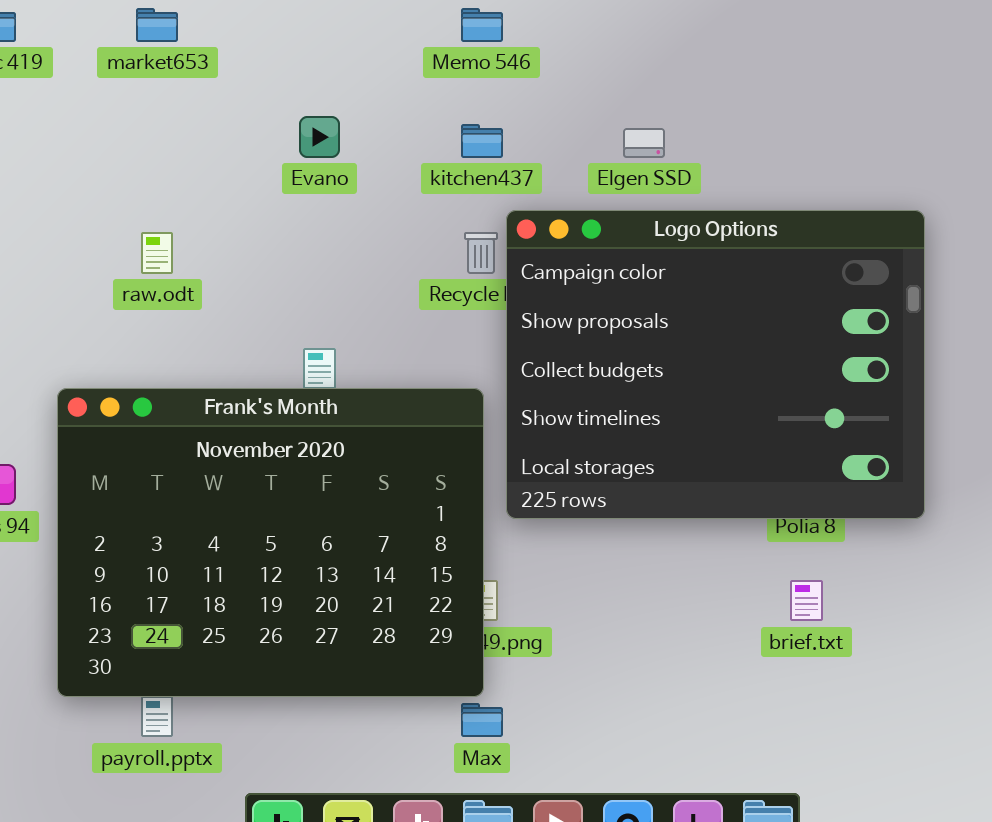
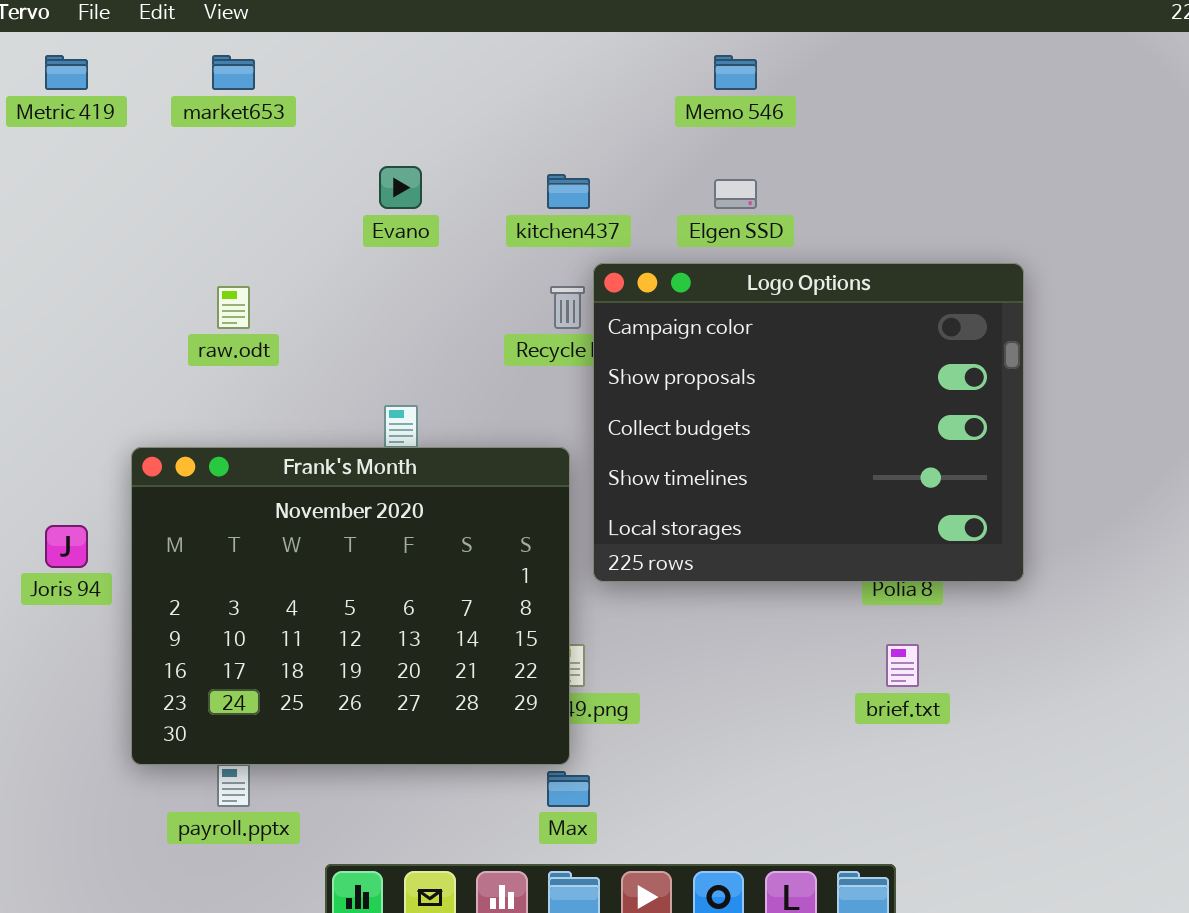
Memo 546: [461,8,503,42] -> [714,55,757,90], moved

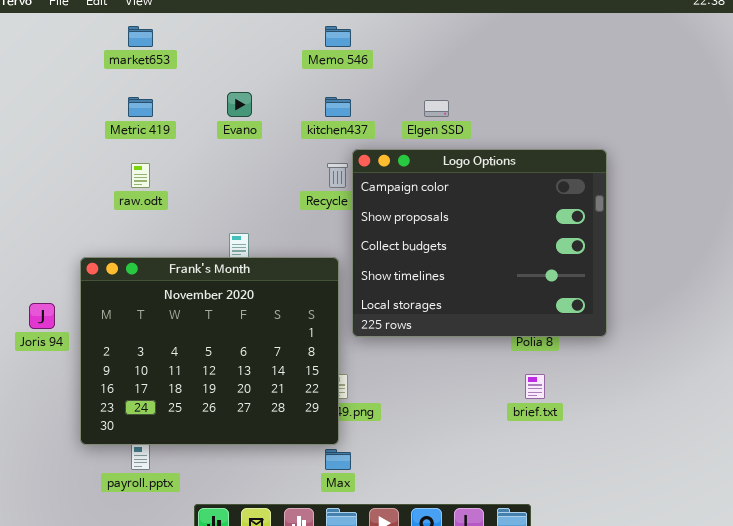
Metric 419: [45,55,88,90] -> [128,97,153,117], moved
Memo 546: [714,55,757,90] -> [325,26,351,47], moved

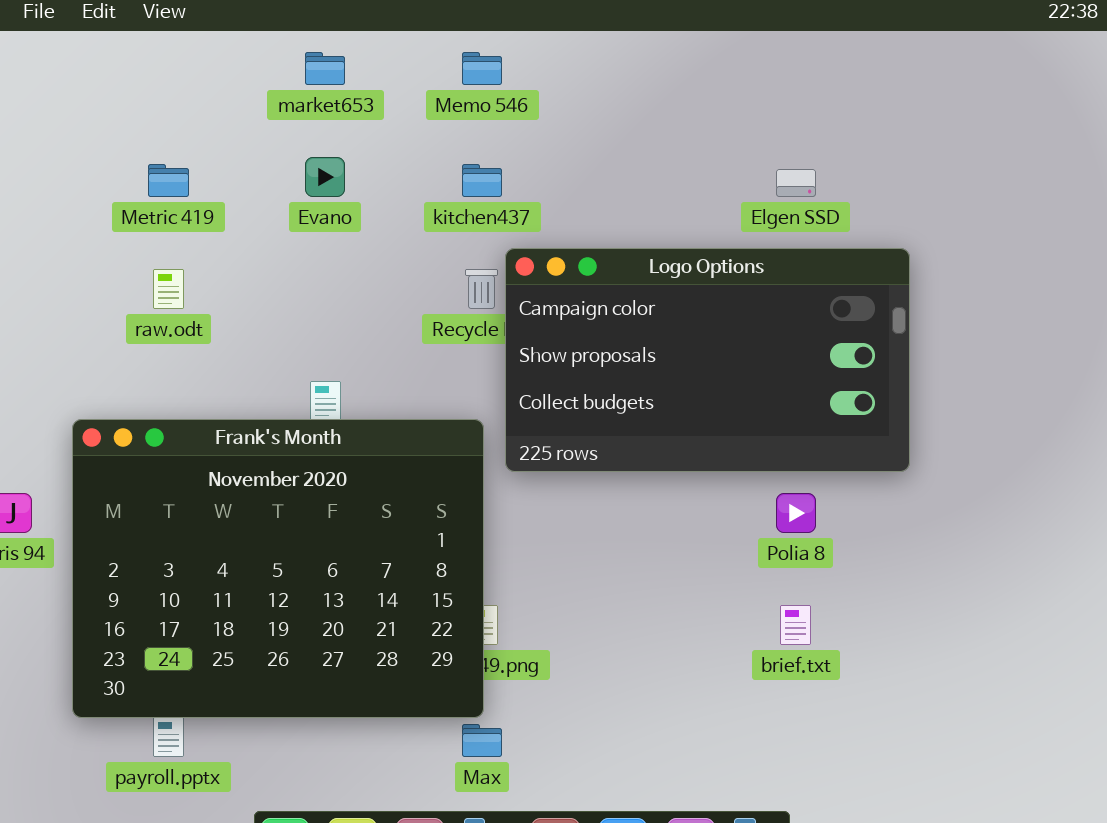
market653: [128,26,153,47] -> [305,52,345,85], moved
Elgen SSD: [424,100,449,117] -> [776,169,816,197], moved
Logo Options: [352,149,607,337] -> [505,248,910,472], resized

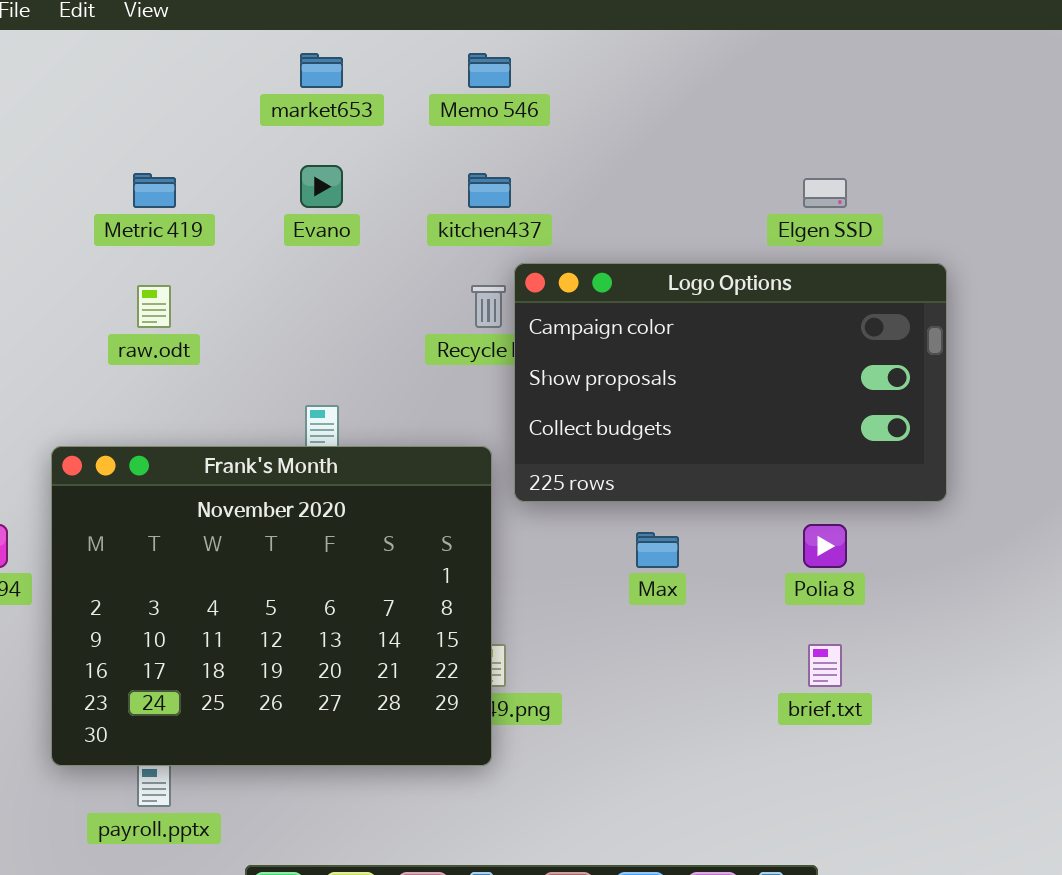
Max: [462,724,502,757] -> [636,532,679,568], moved

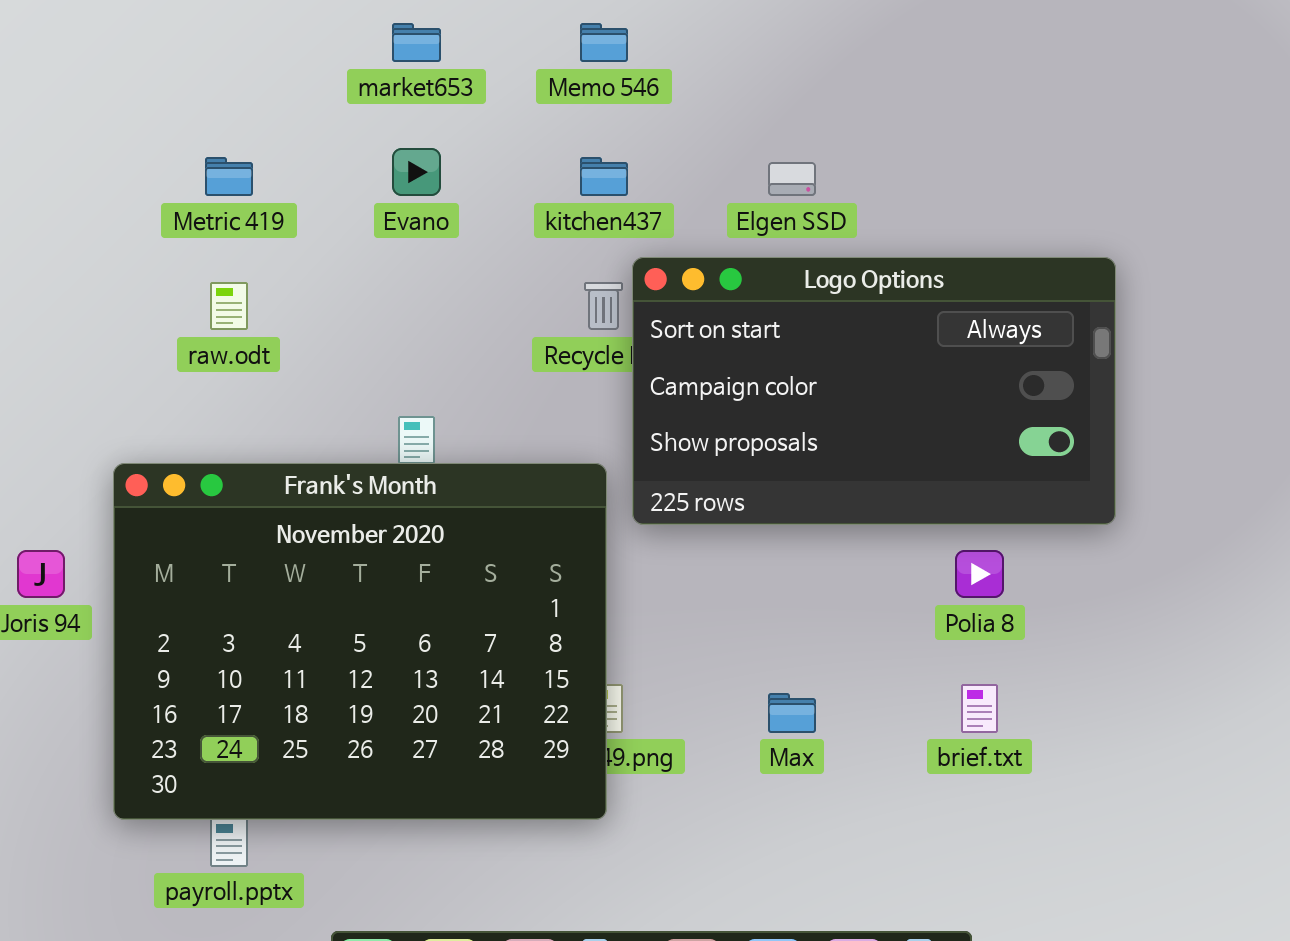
Elgen SSD: [803,178,847,208] -> [768,162,816,196], moved
Logo Options: [514,263,947,502] -> [632,257,1116,525], scrolled up 1 row
Max: [636,532,679,568] -> [768,693,816,733], moved

